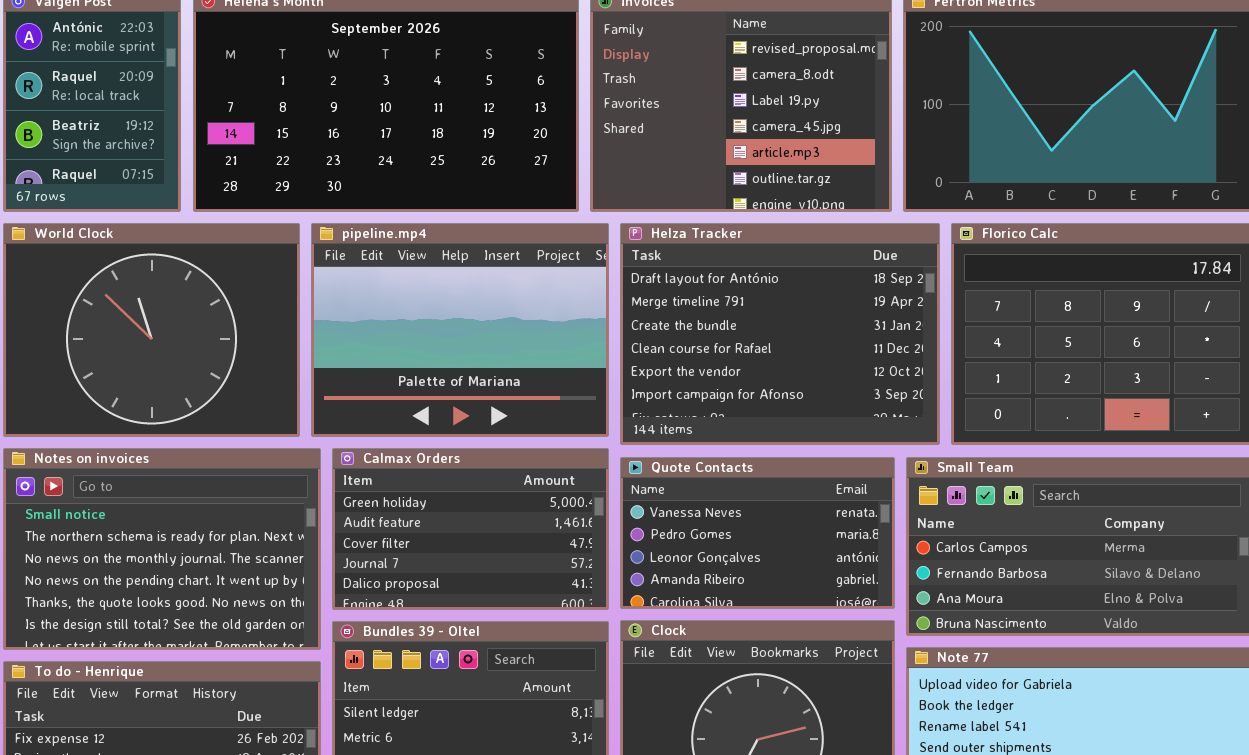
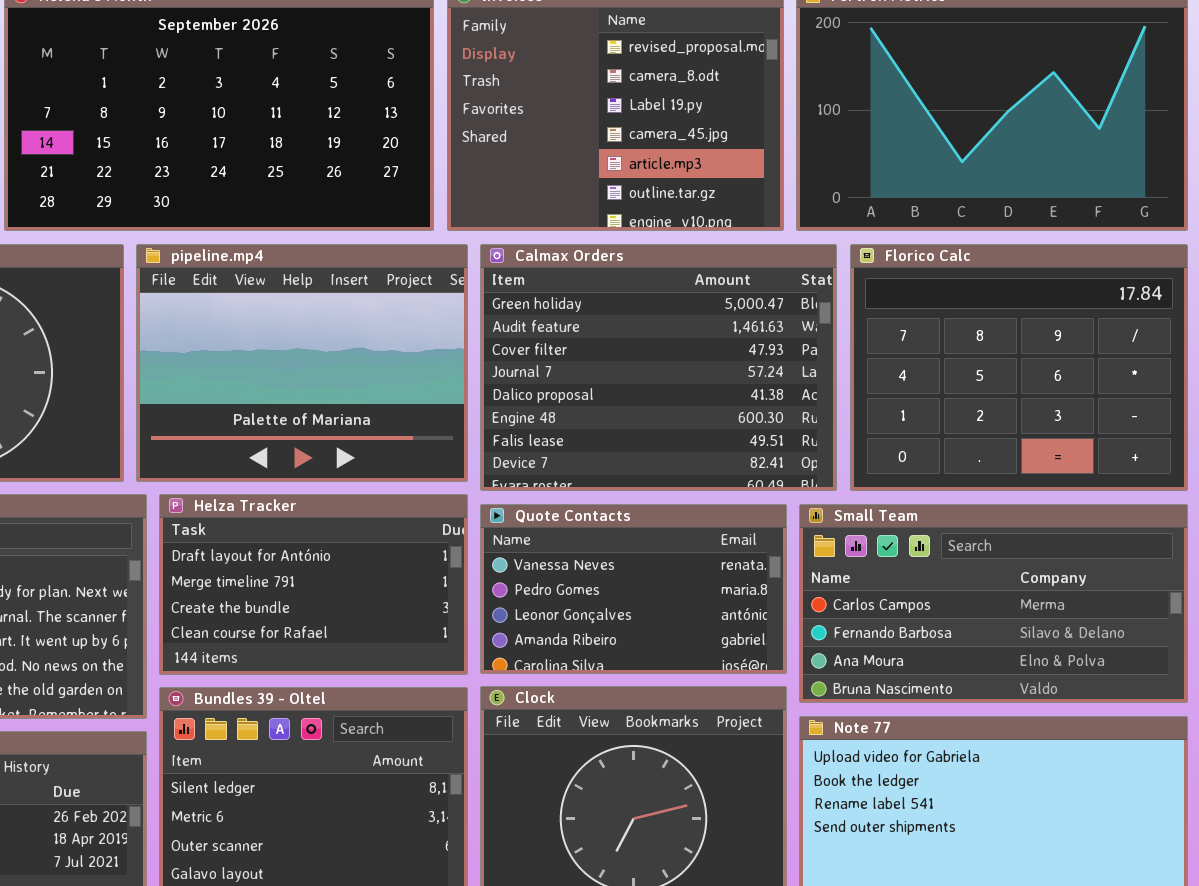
Helza Tracker: [620,223,940,445] -> [159,494,468,675], moved, resized
Calmax Orders: [332,448,609,610] -> [480,244,837,491], moved, resized

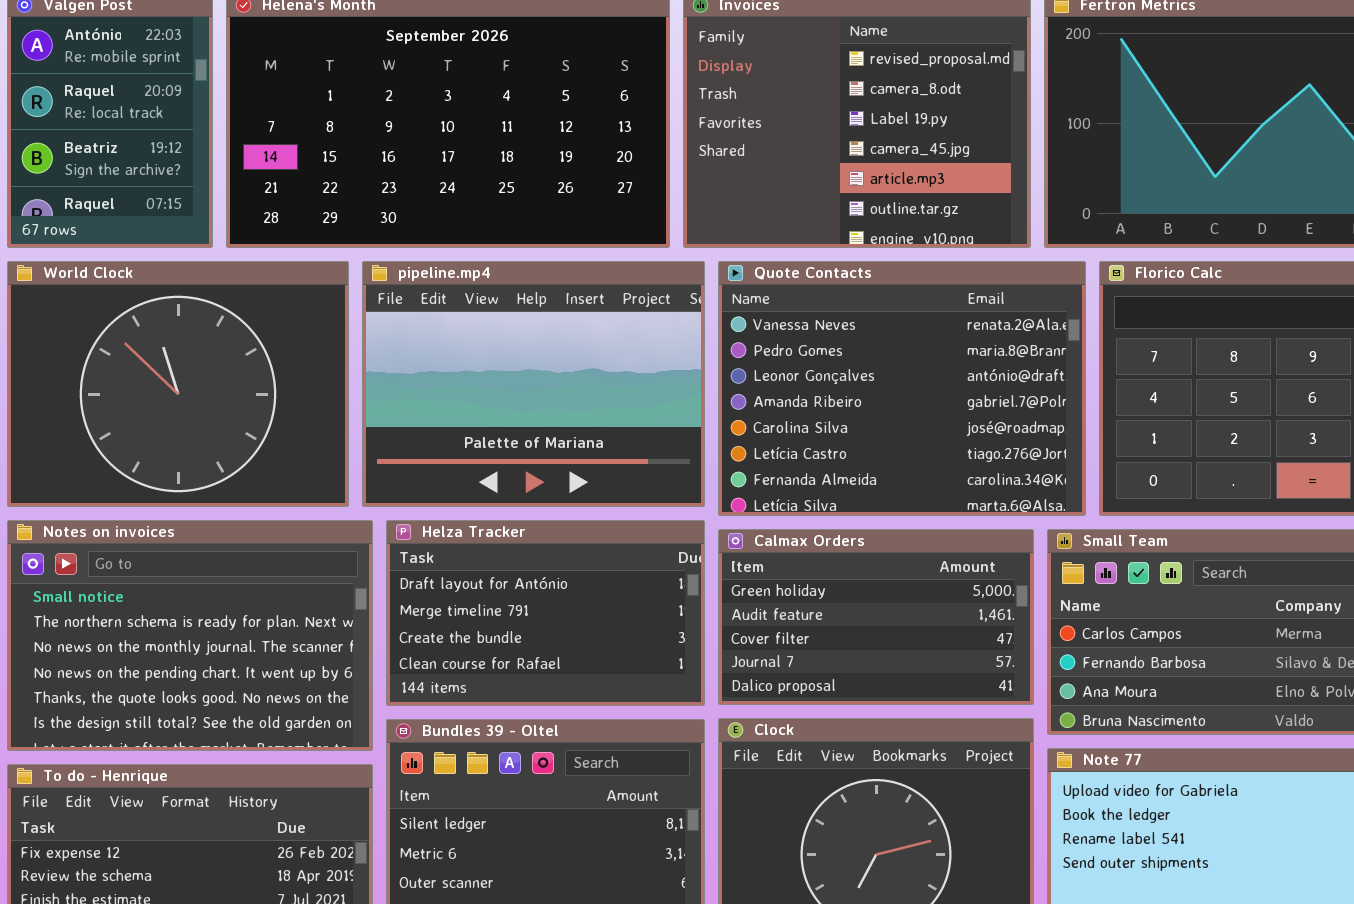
Calmax Orders: [480,244,837,491] -> [718,529,1034,705], moved, resized
Quote Contacts: [480,504,787,674] -> [718,261,1086,516], moved, resized

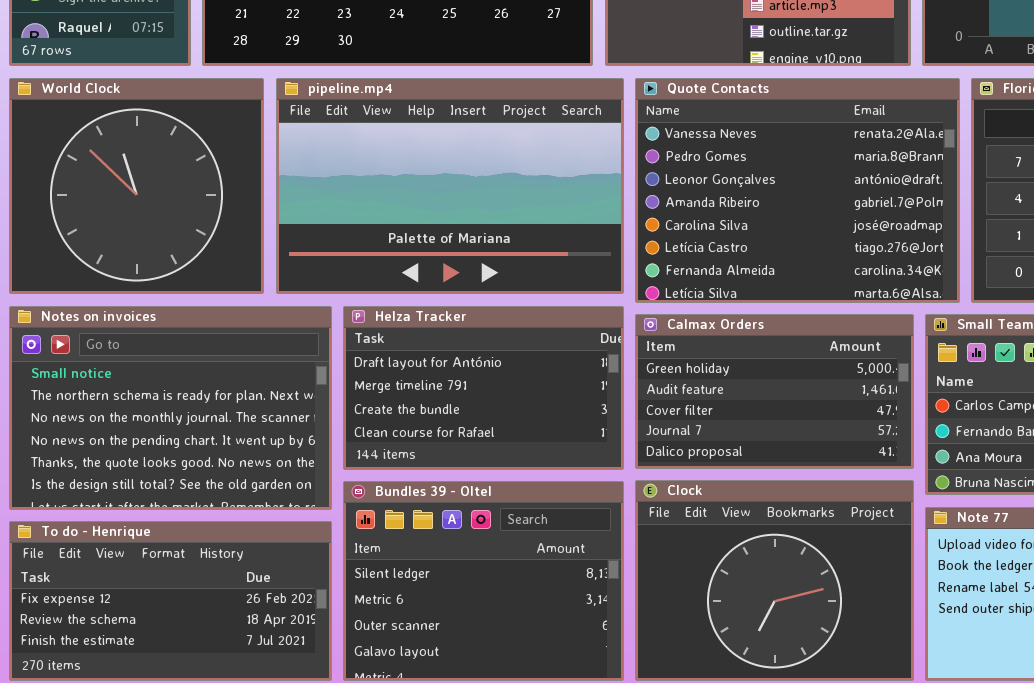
World Clock: [7,261,349,507] -> [9,78,264,294], resized
pipeline.mp4: [362,261,705,507] -> [276,78,624,294], resized

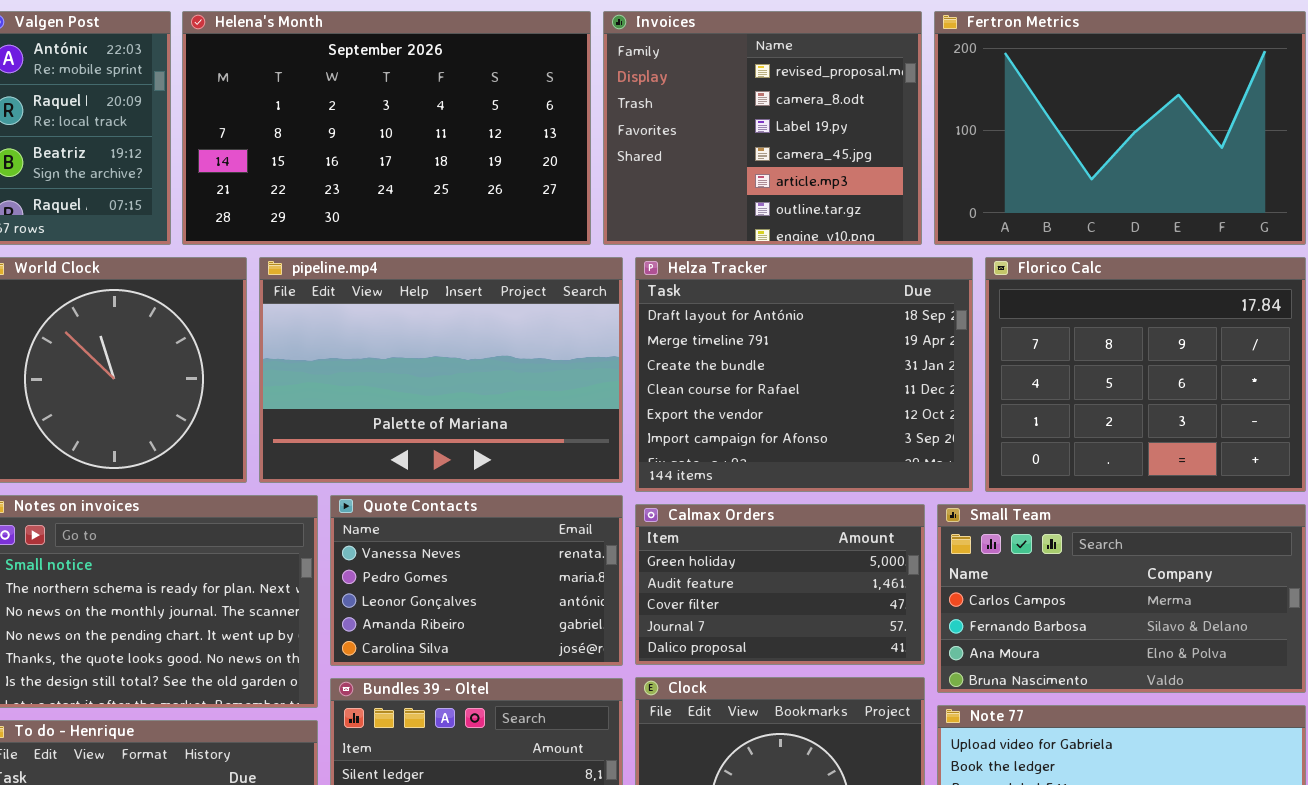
Quote Contacts: [635,78,960,303] -> [330,495,623,666], moved, resized
Helza Tracker: [343,306,624,470] -> [635,257,973,492], moved, resized

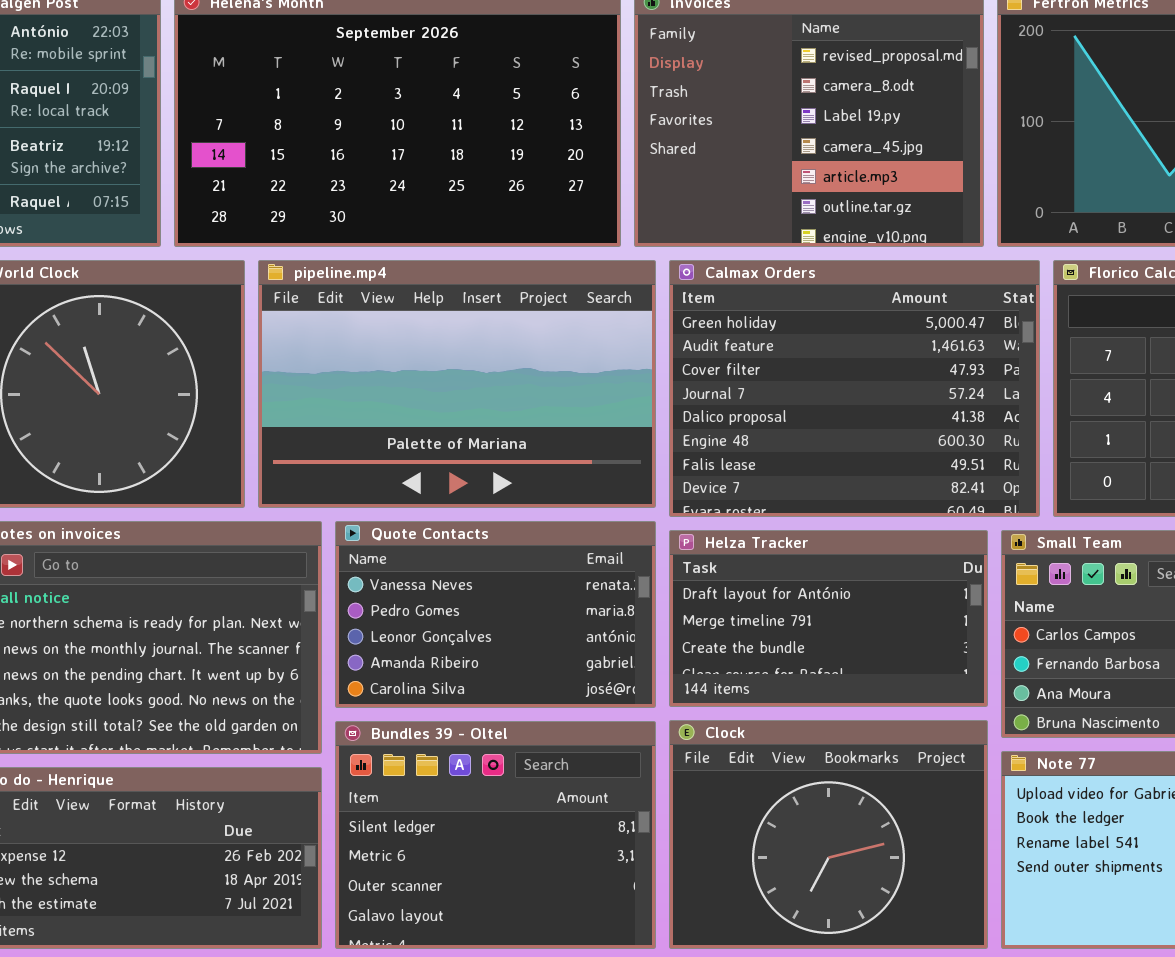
Helza Tracker: [635,257,973,492] -> [669,530,988,707], moved, resized
Calmax Orders: [635,504,925,665] -> [669,260,1040,517], moved, resized

